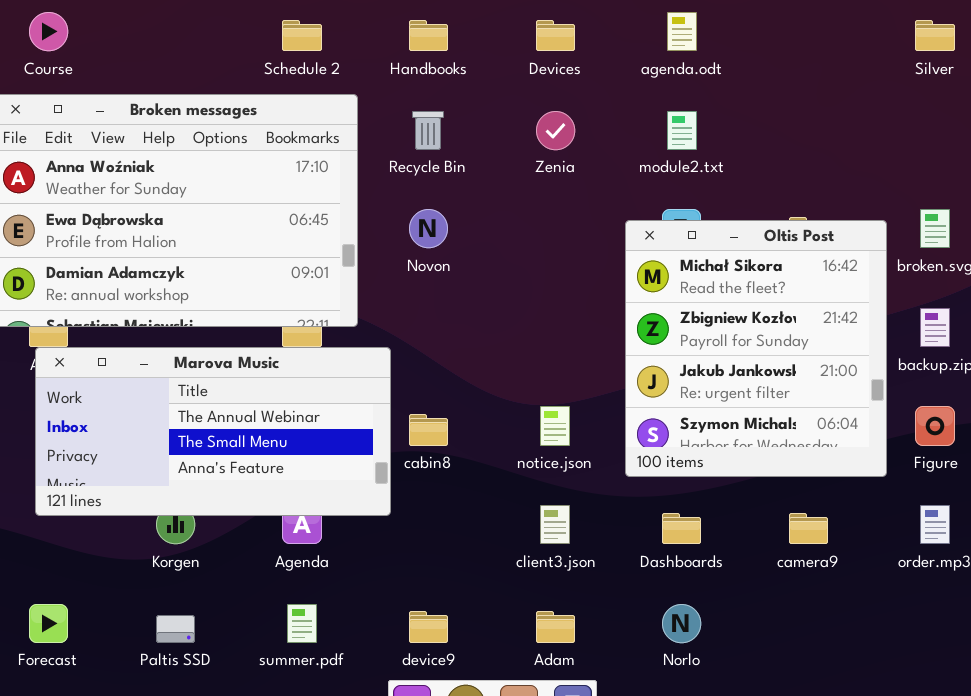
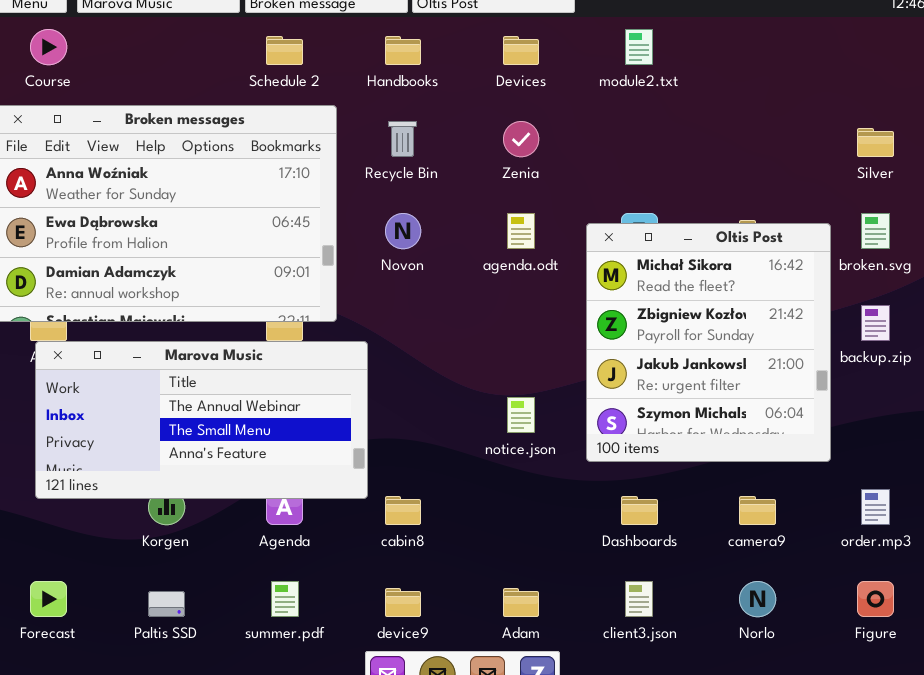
agenda.odt: [667,12,697,51] -> [507,213,535,249], moved
Silver: [915,20,955,51] -> [857,128,894,157], moved
module2.txt: [667,111,697,150] -> [625,29,653,65], moved
Figure: [915,406,955,446] -> [857,581,894,617], moved
cabin8: [409,414,448,446] -> [385,496,421,525], moved
client3.json: [540,505,570,544] -> [625,581,653,617], moved
Norlo: [662,604,701,643] -> [739,581,776,617], moved

